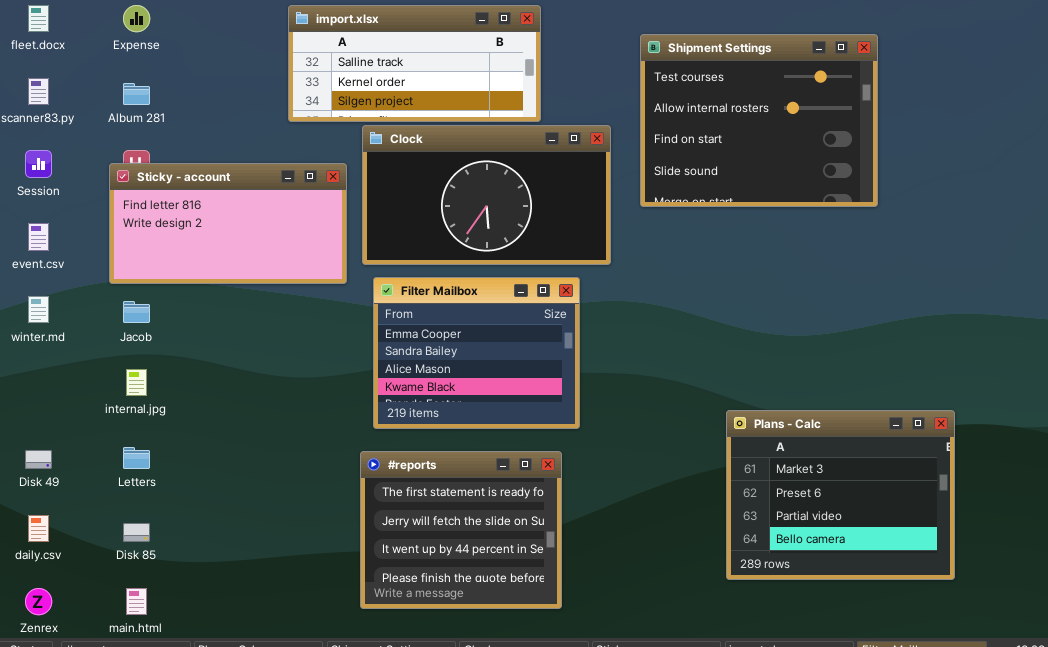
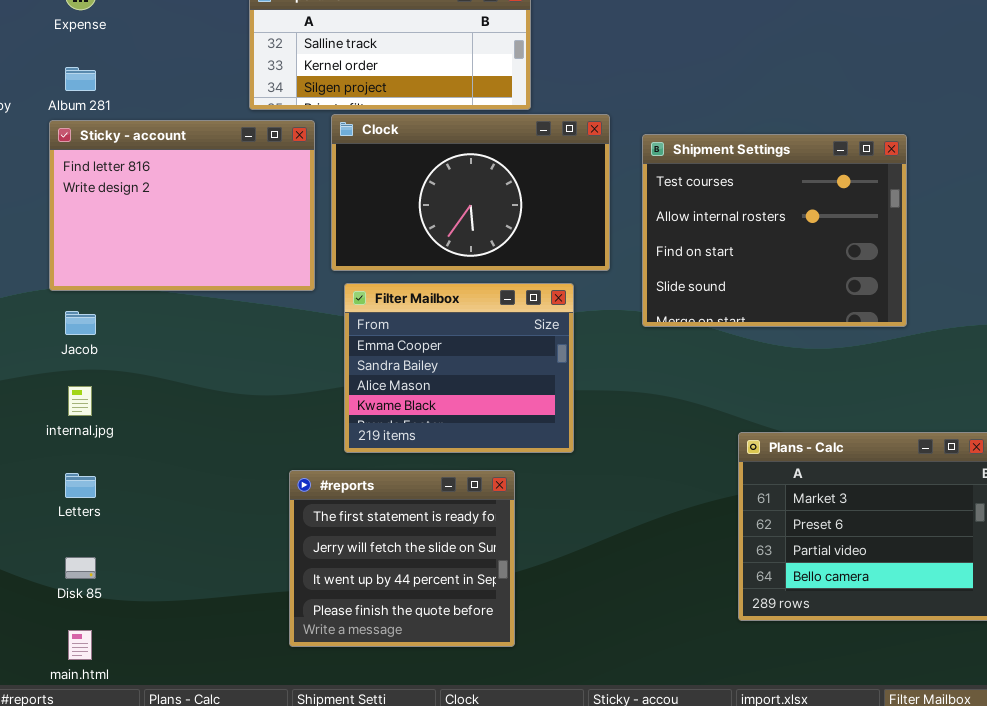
Shipment Settings: [640,34,878,207] -> [642,134,907,327], moved
Sticky - account: [109,163,347,284] -> [49,120,315,291], resized
#reports: [360,451,562,609] -> [289,470,515,647], moved

